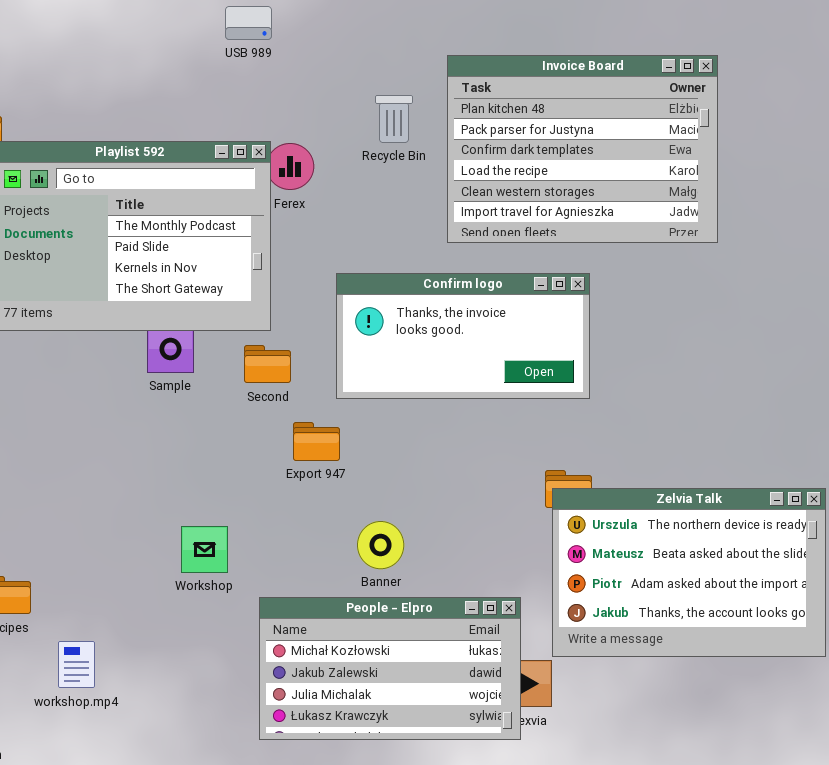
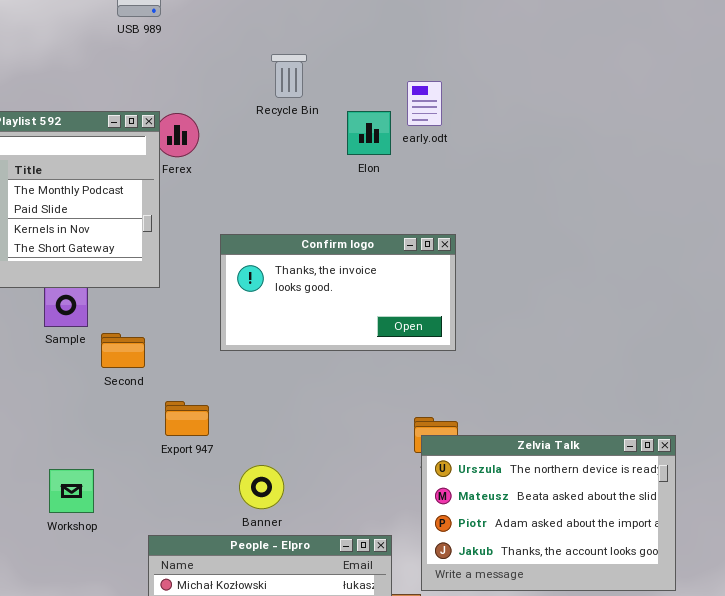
Invoice Board: [447,55,718,243] -> none, closed
Recycle Bin: [375,95,413,143] -> [271,54,307,98], moved
Second: [244,345,291,383] -> [101,333,145,368], moved
Export 947: [293,422,340,461] -> [165,401,209,436], moved
Workshop: [181,526,228,573] -> [49,469,94,513], moved

